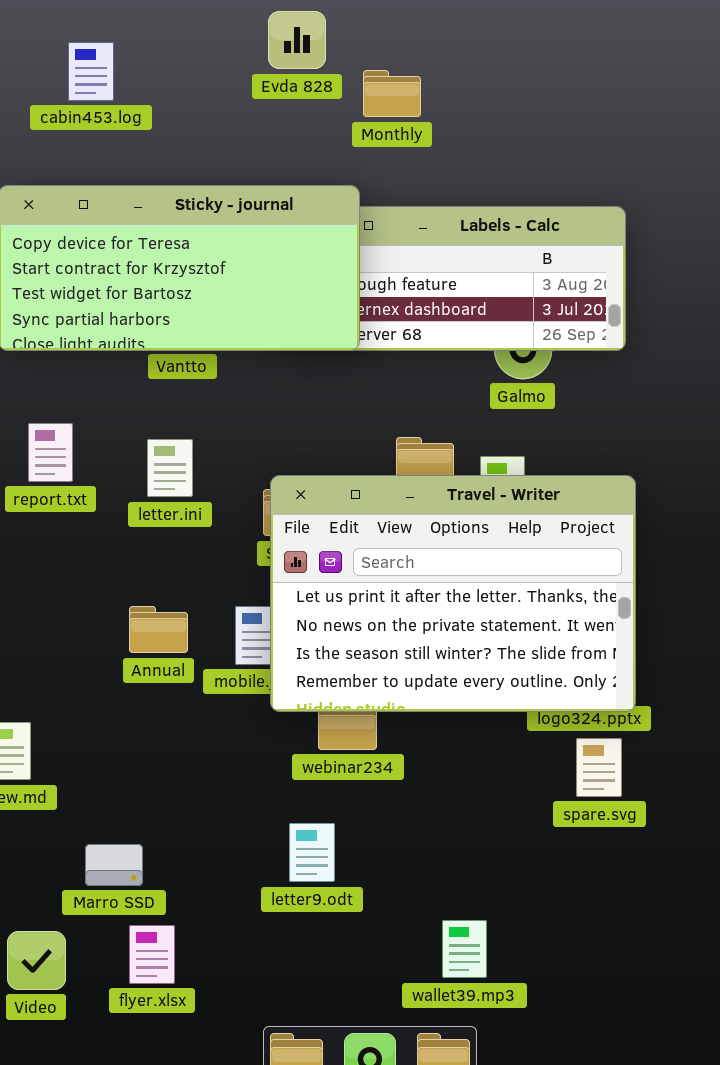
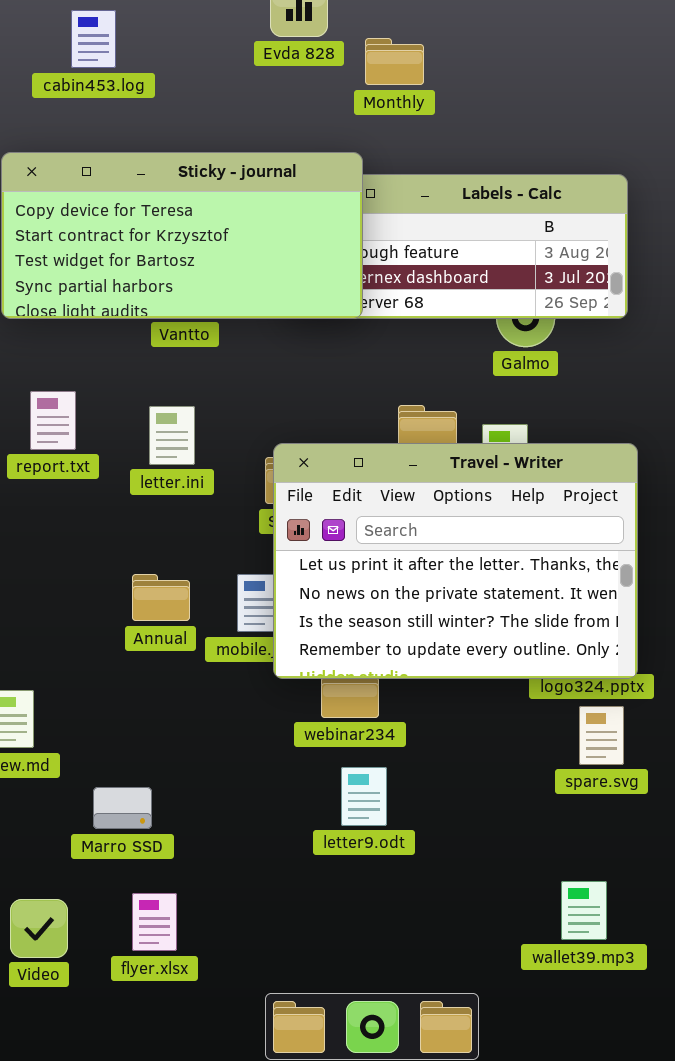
letter9.odt: [289,823,335,882] -> [341,767,387,826], moved
Marro SSD: [85,844,143,886] -> [93,787,152,829], moved
wallet39.mp3: [442,920,487,978] -> [561,881,607,940], moved

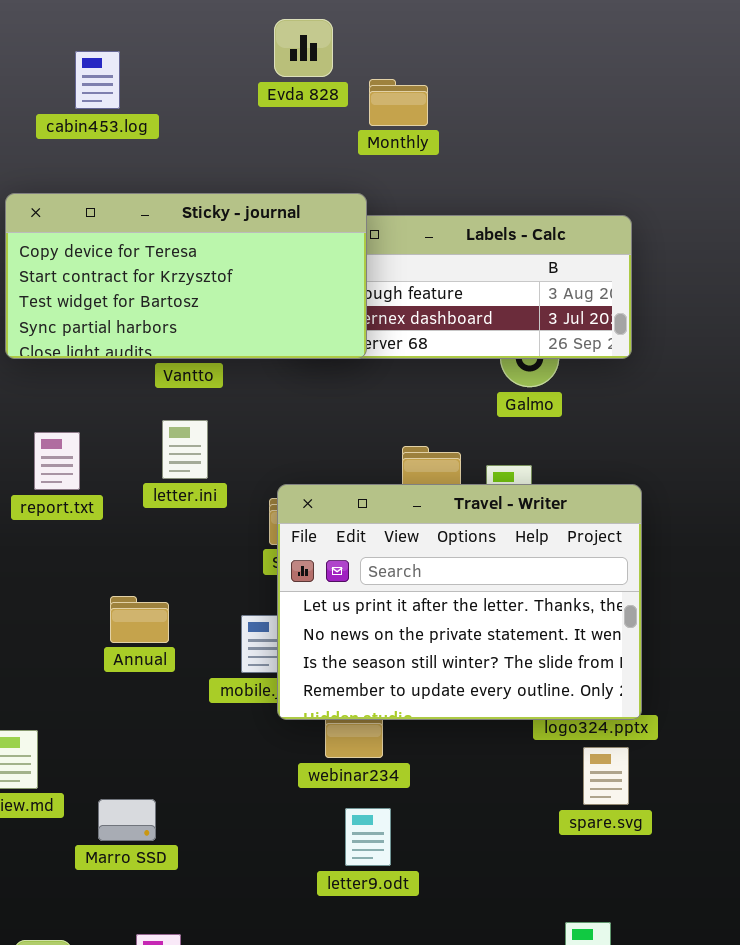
letter.ini: [149,406,195,465] -> [162,420,208,479], moved
Annual: [132,574,190,621] -> [110,596,169,643], moved
Marro SSD: [93,787,152,829] -> [98,799,156,841], moved

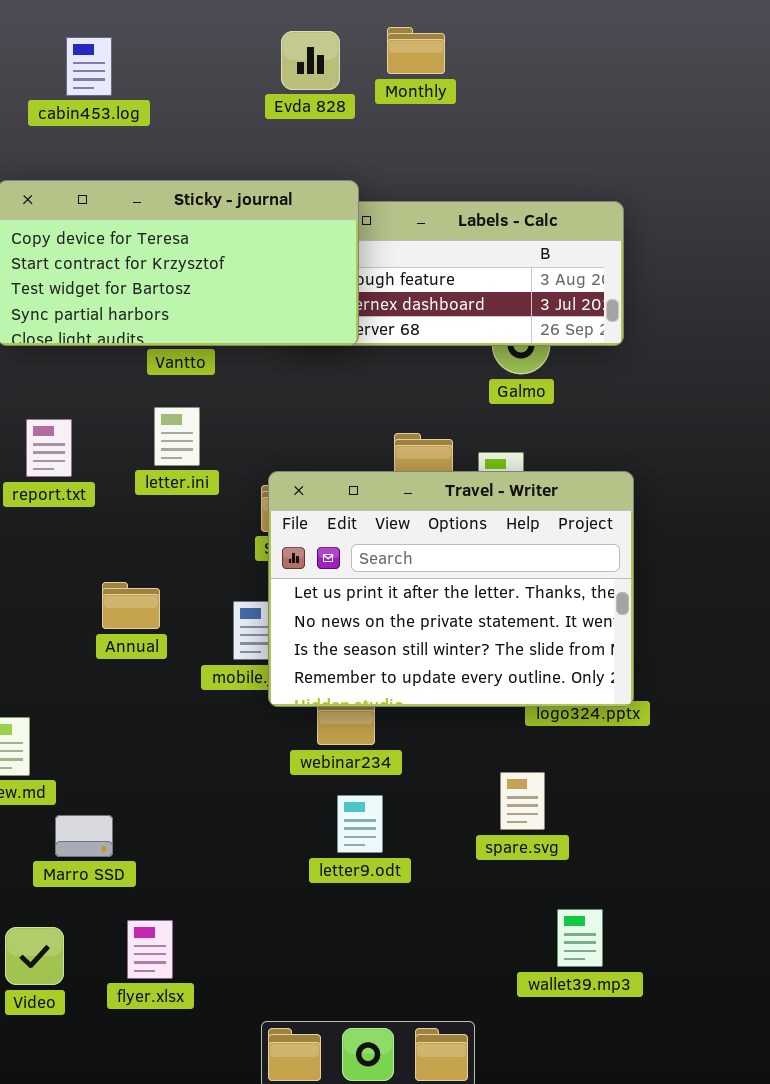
Evda 828: [274,19,333,77] -> [281,31,340,90], moved
Monthly: [369,79,428,126] -> [387,27,445,74], moved
spare.svg: [583,747,629,805] -> [500,772,545,830], moved
Marro SSD: [98,799,156,841] -> [55,815,113,857], moved

